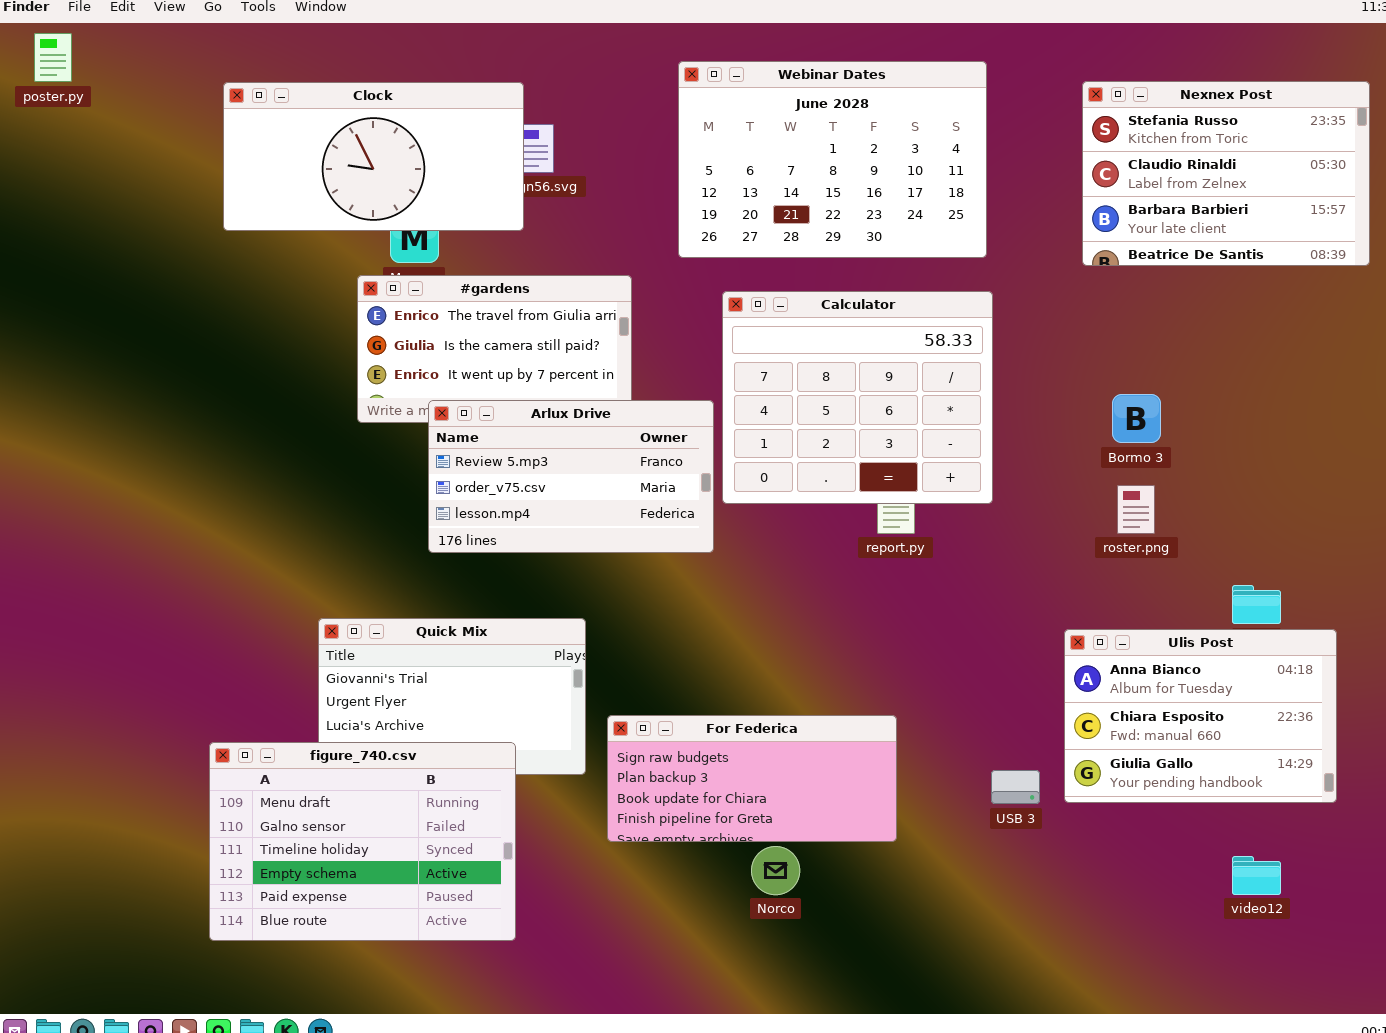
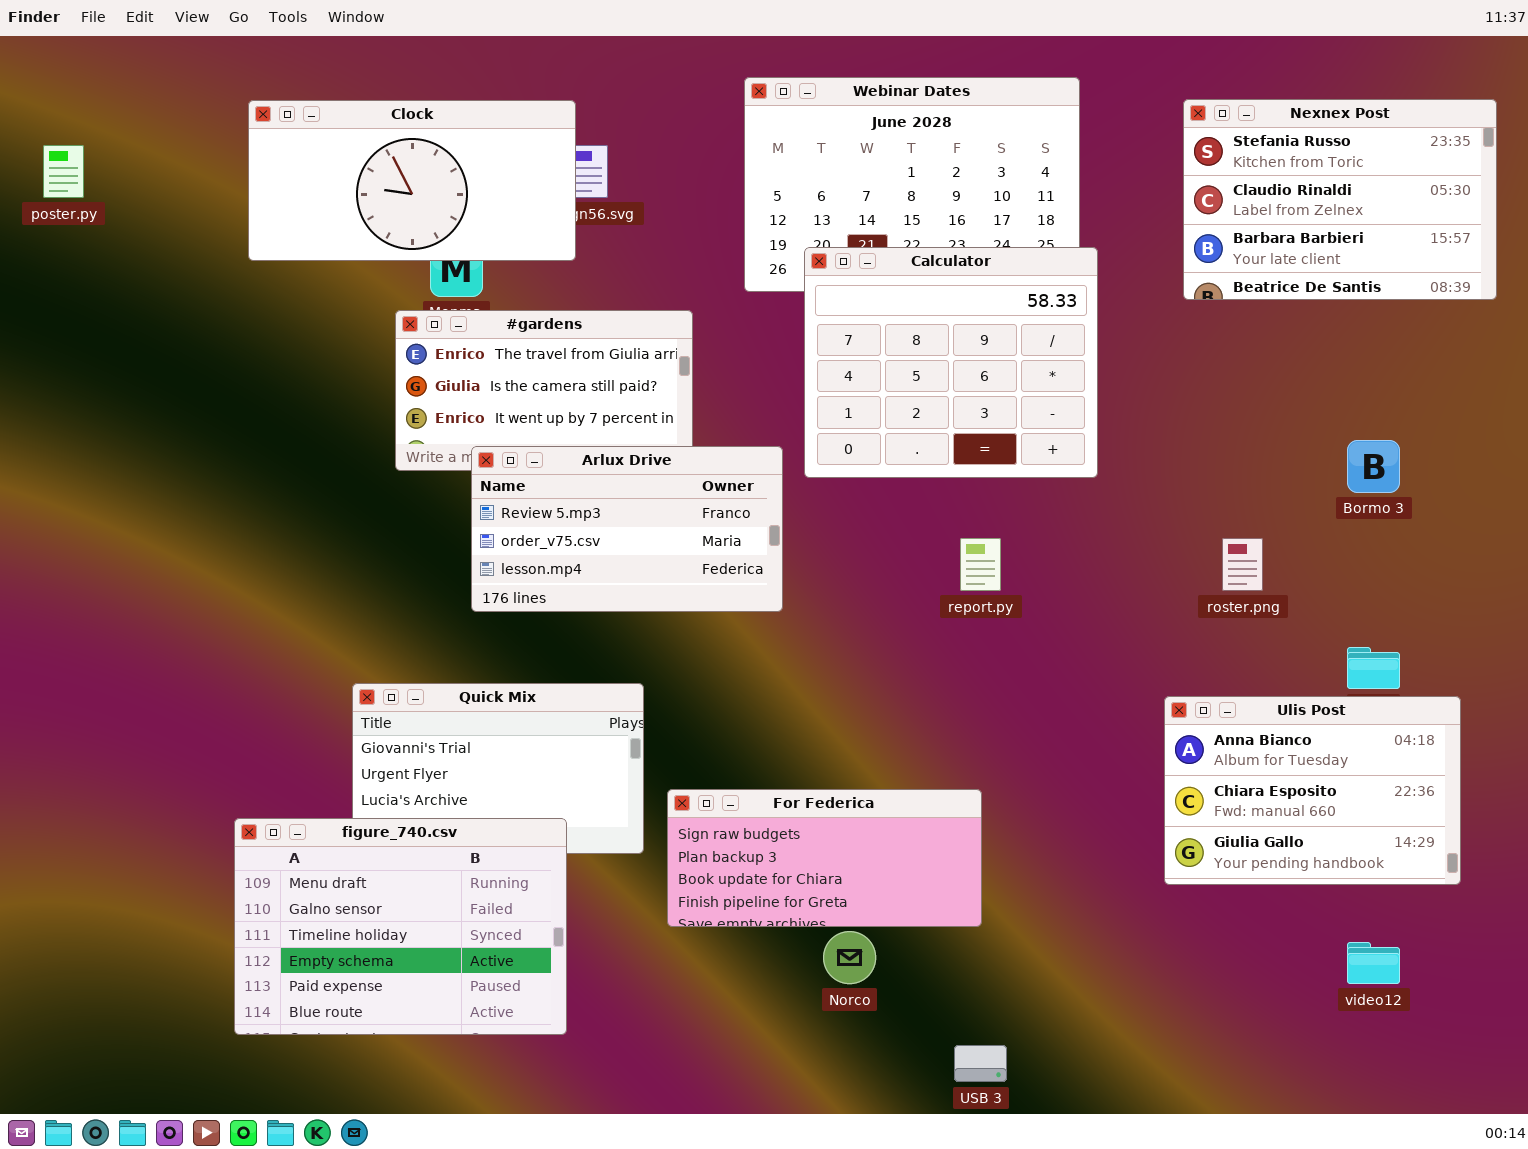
poster.py: [34,33,72,82] -> [43,145,84,198], moved
Calculator: [722,291,993,504] -> [804,247,1098,478], moved
Bormo 3: [1112,394,1161,443] -> [1347,440,1400,493], moved
USB 3: [991,770,1040,804] -> [954,1045,1007,1082], moved

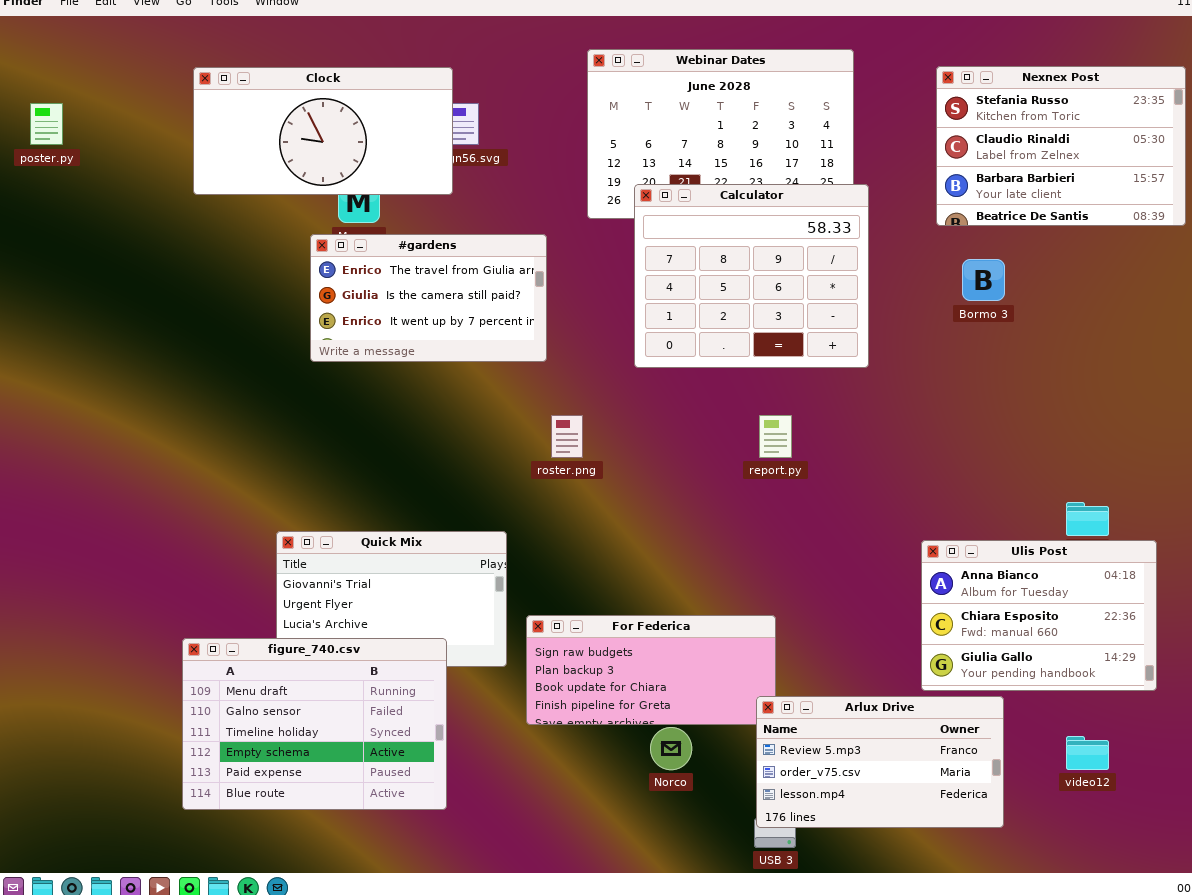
Bormo 3: [1347,440,1400,493] -> [962,259,1005,301], moved
Arlux Drive: [471,446,783,612] -> [756,696,1004,828], moved
roster.png: [1222,538,1263,591] -> [551,415,583,458], moved

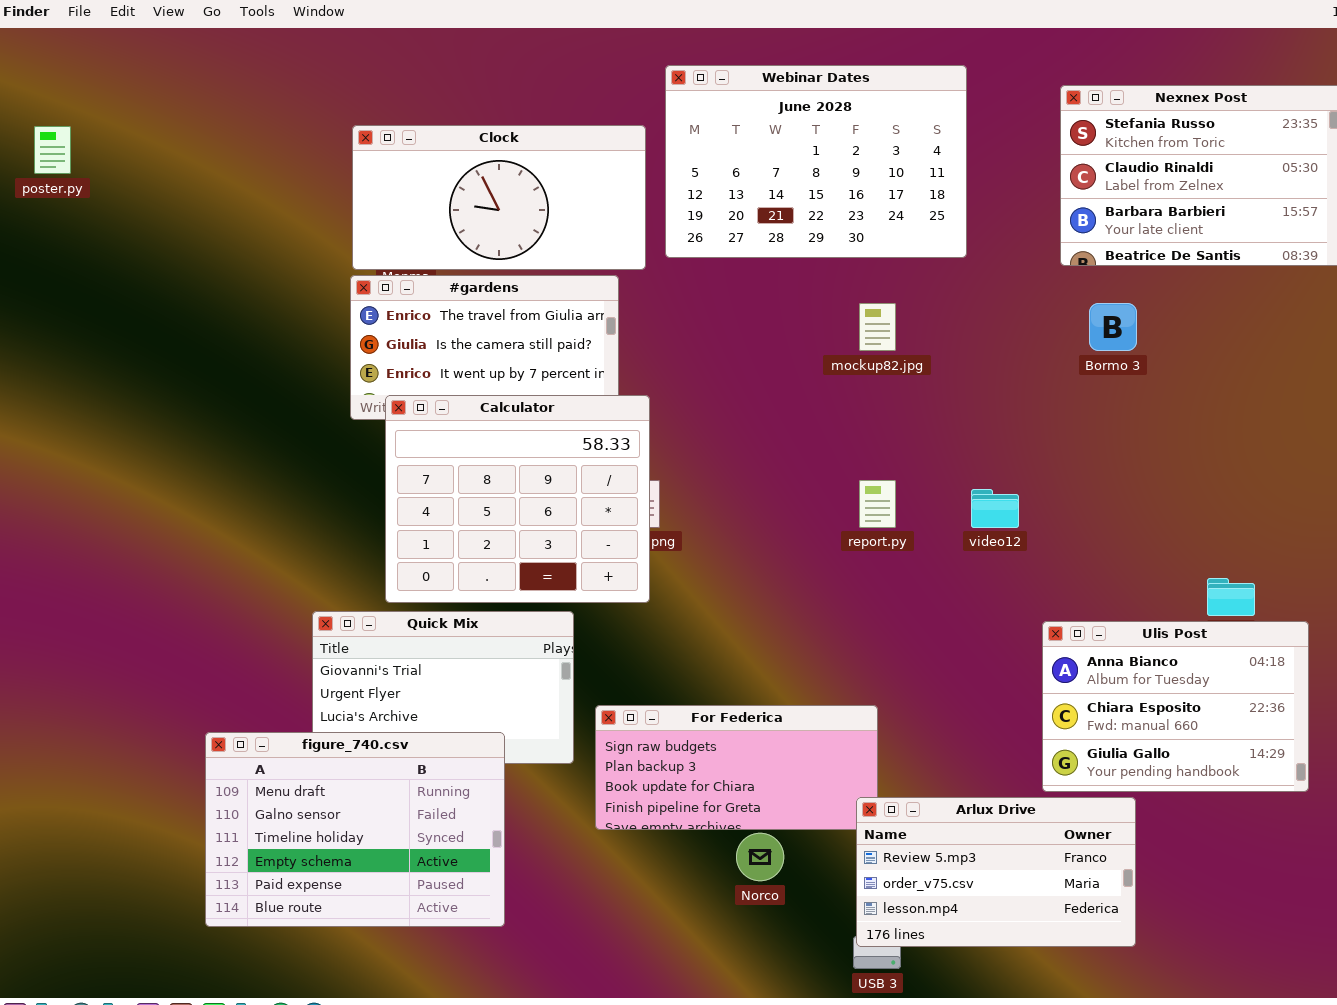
Clock: [193,67,453,195] -> [352,125,646,270], moved
Calculator: [634,184,869,368] -> [385,395,650,603], moved
video12: [1066,736,1109,770] -> [971,489,1019,528], moved

